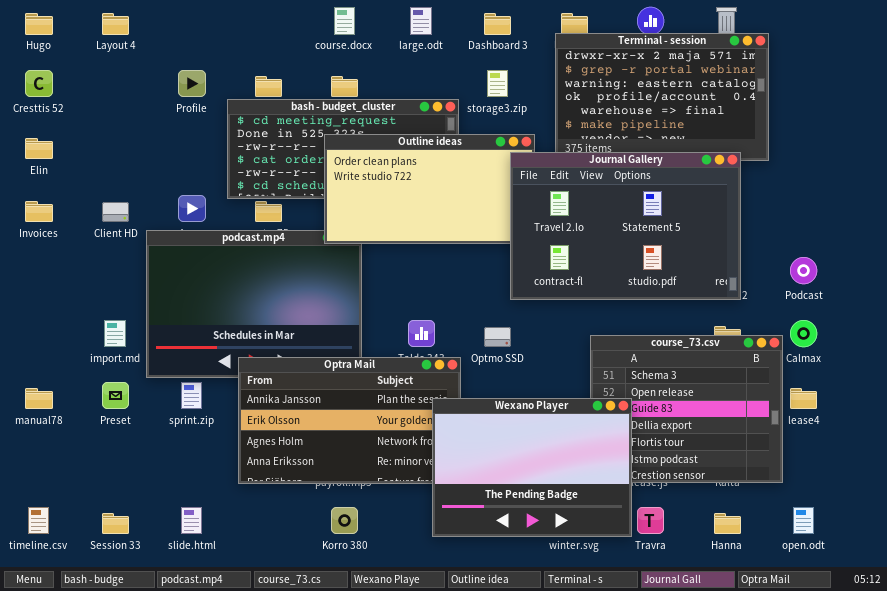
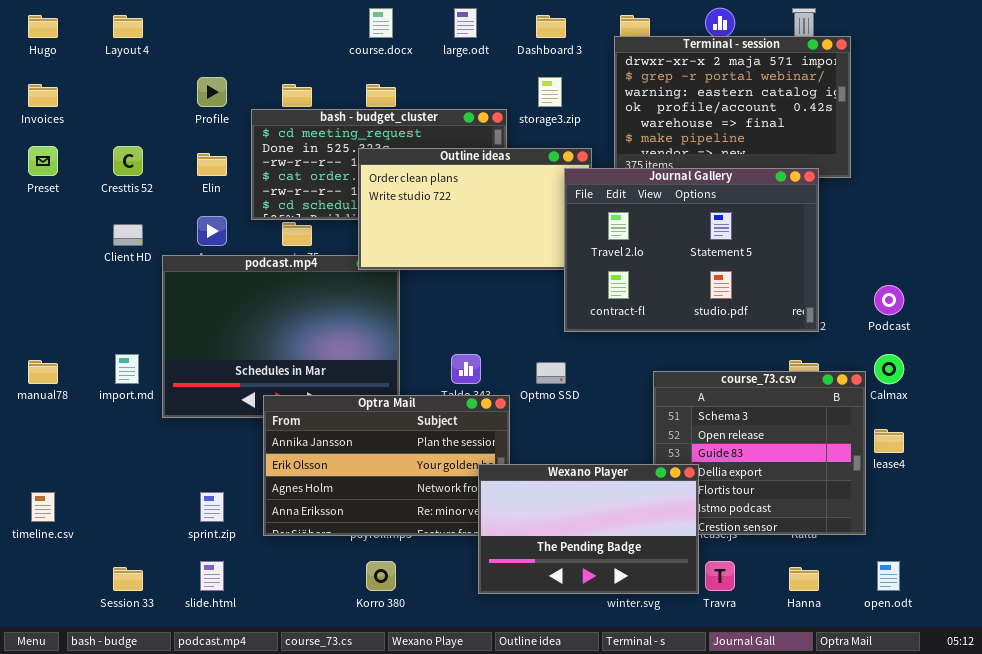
Cresttis 52: [25,70,53,97] -> [113,146,143,176], moved
Elin: [25,138,53,159] -> [197,153,227,176], moved
Invoices: [25,201,53,222] -> [28,84,58,107], moved
Preset: [102,382,129,409] -> [28,146,58,176], moved
sprint.zip: [181,382,202,409] -> [200,492,224,522], moved
manual78: [25,388,53,409] -> [28,360,58,384], moved
Wexano Player: [432,398,632,537] -> [478,464,699,594], resized
timeline.csv: [28,507,49,534] -> [31,492,55,522], moved

